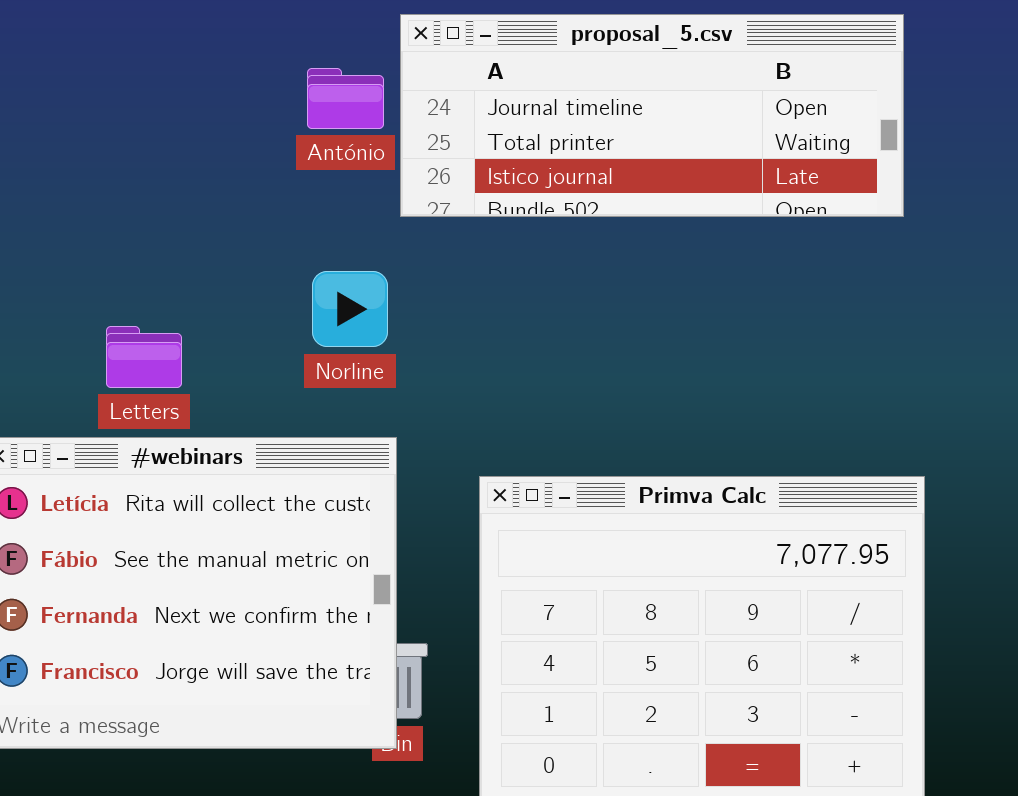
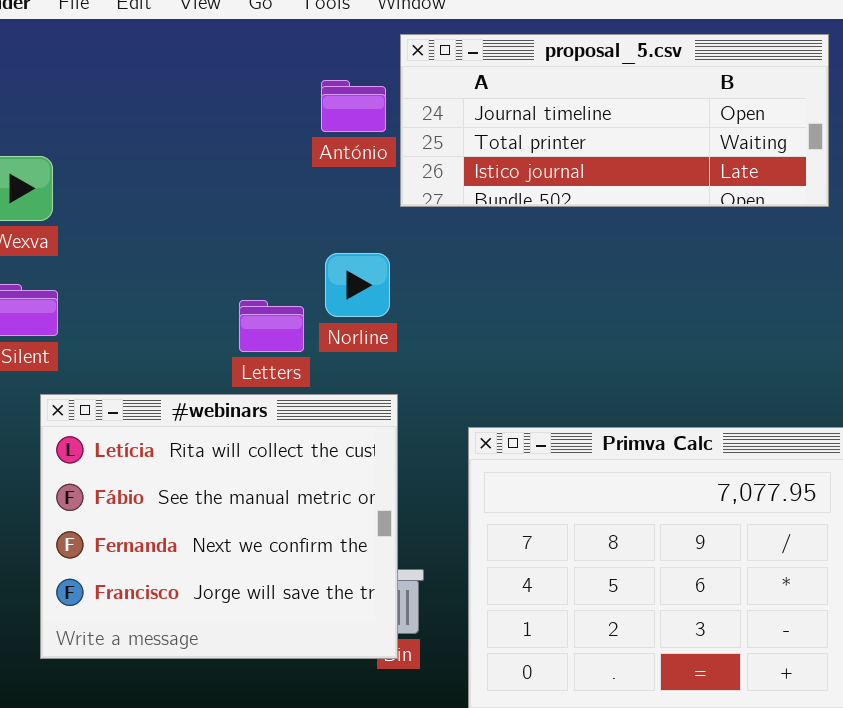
Letters: [106,326,182,388] -> [239,300,304,352], moved

